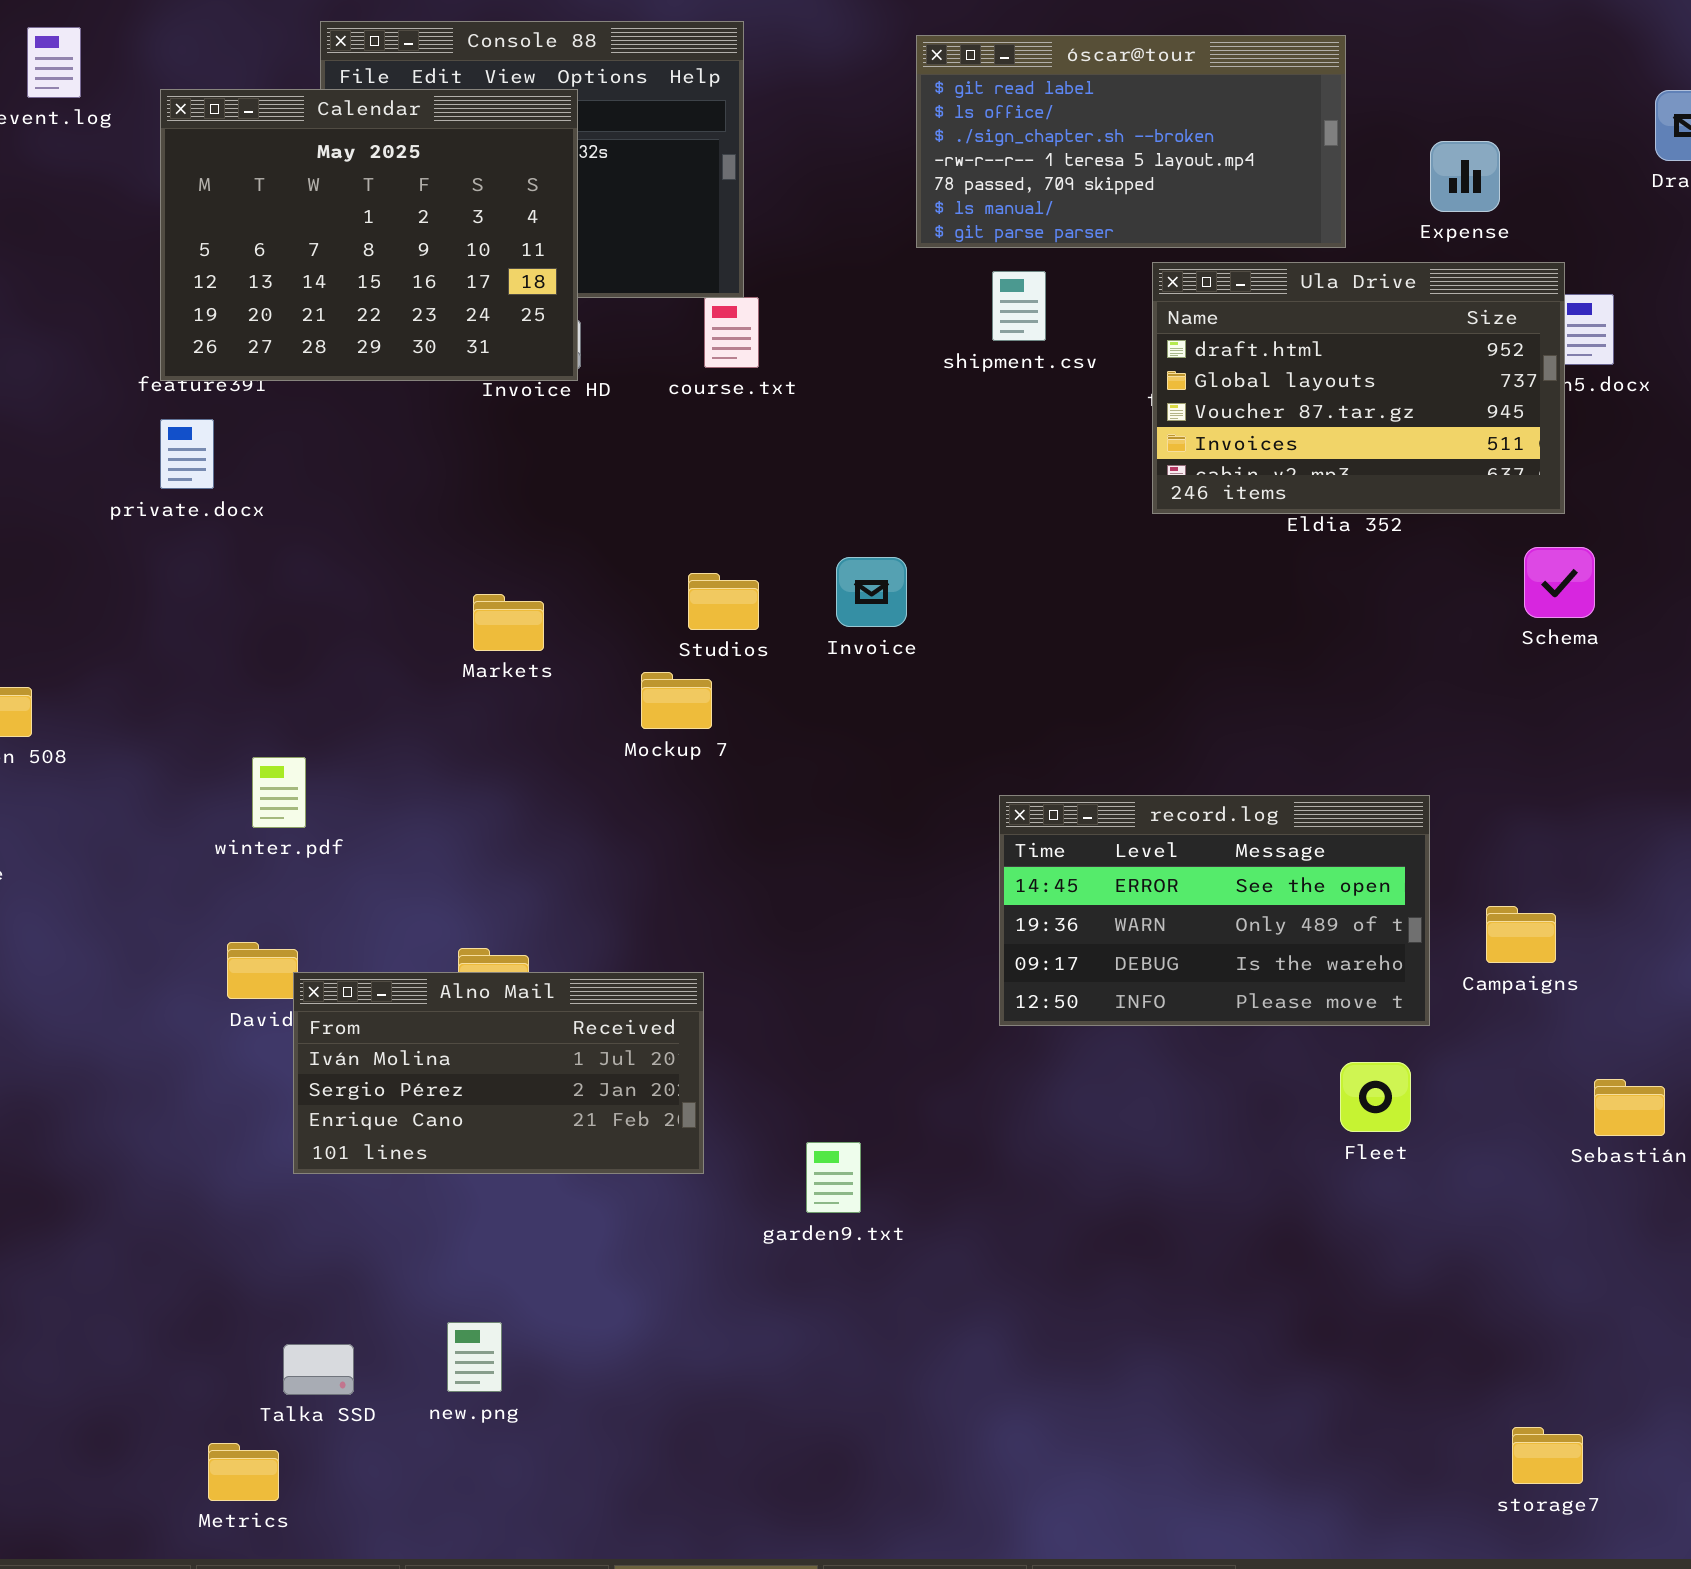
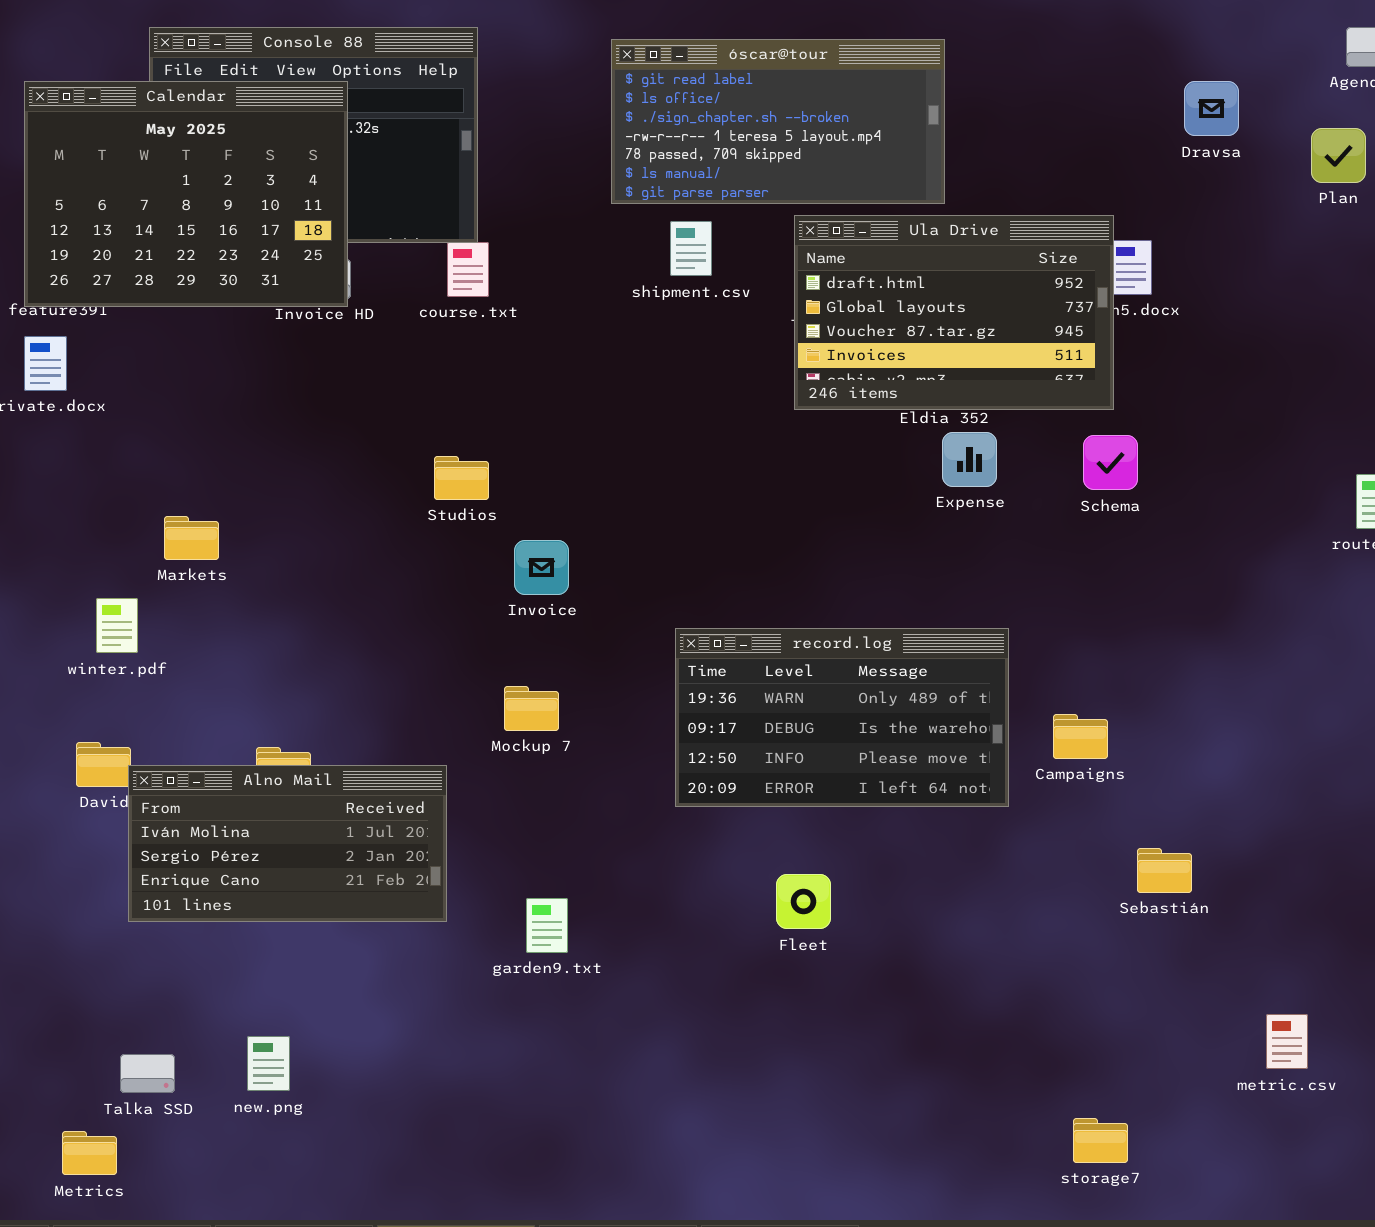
Expense: [1430,141,1500,212] -> [942,432,997,487], moved
Invoice: [836,557,907,627] -> [514,540,569,595], moved
Markets: [473,594,544,651] -> [164,516,219,560], moved
Mockup 7: [641,672,712,729] -> [504,686,559,731], moved
record.log: [999,795,1430,1026] -> [675,628,1009,807], scrolled down 1 row
Fleet: [1340,1062,1411,1132] -> [776,874,831,929], moved

